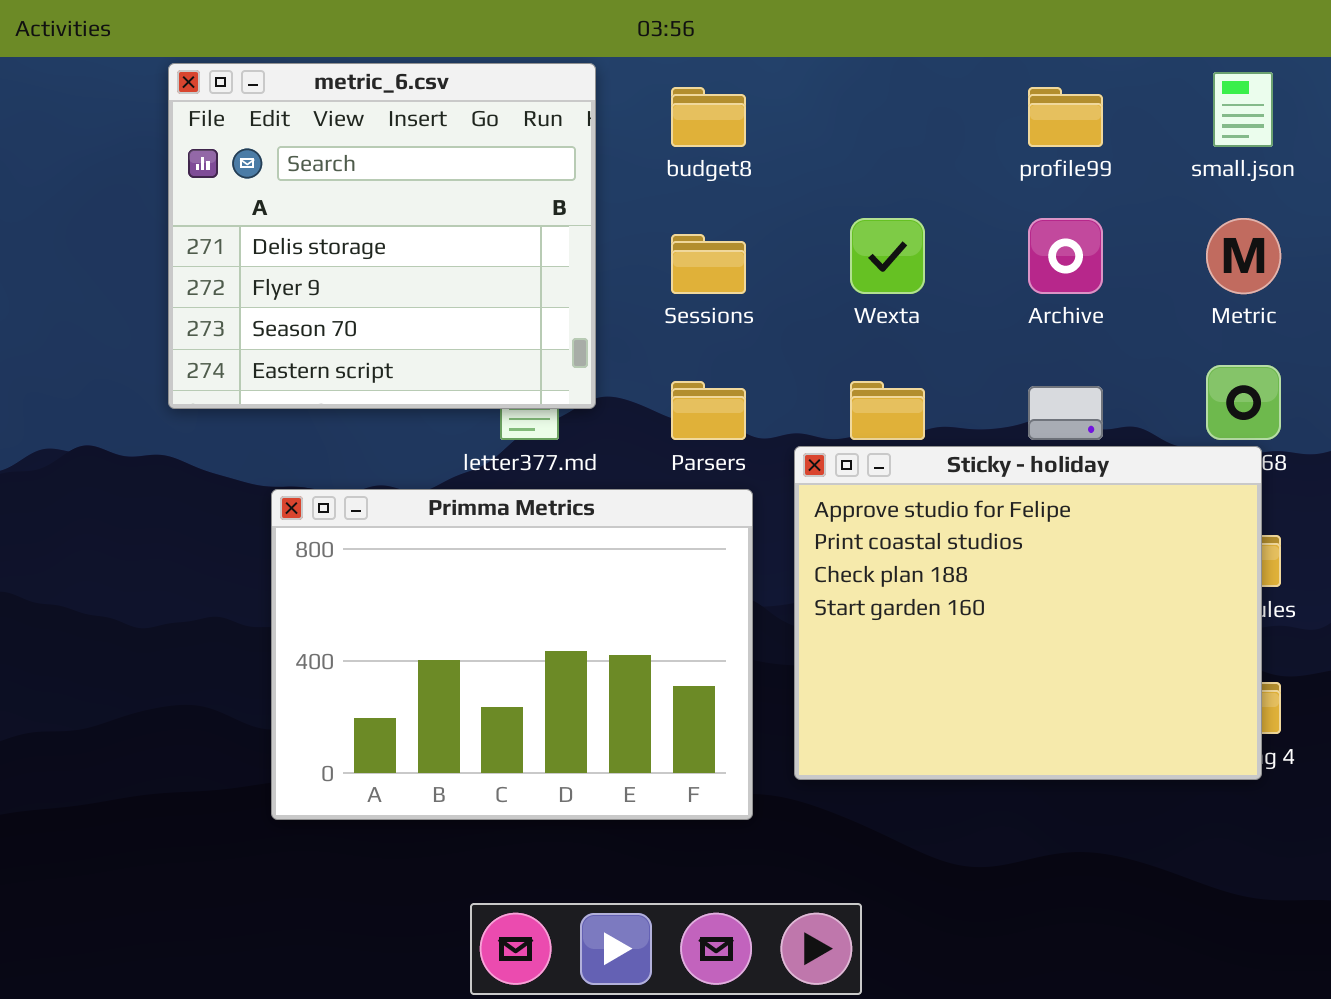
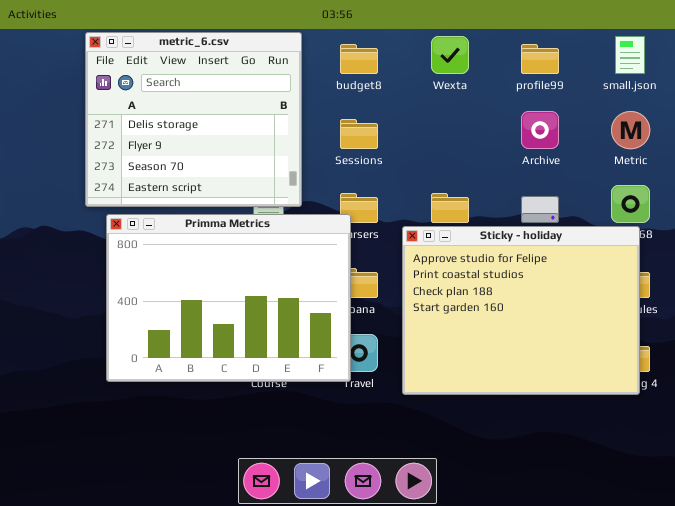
Wexta: [850,218,925,294] -> [431,36,469,74], moved
Primma Metrics: [271,489,753,820] -> [106,214,351,382], moved

